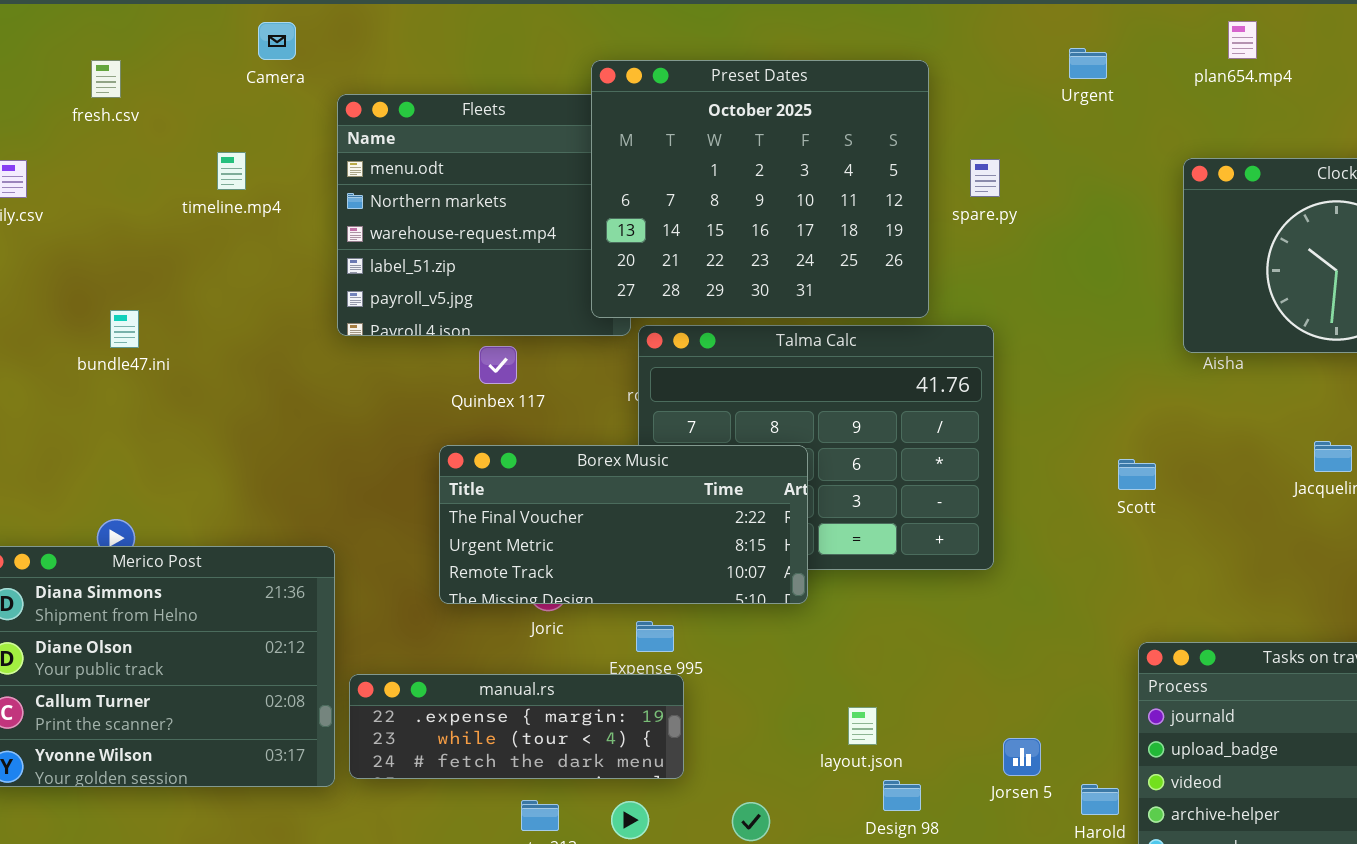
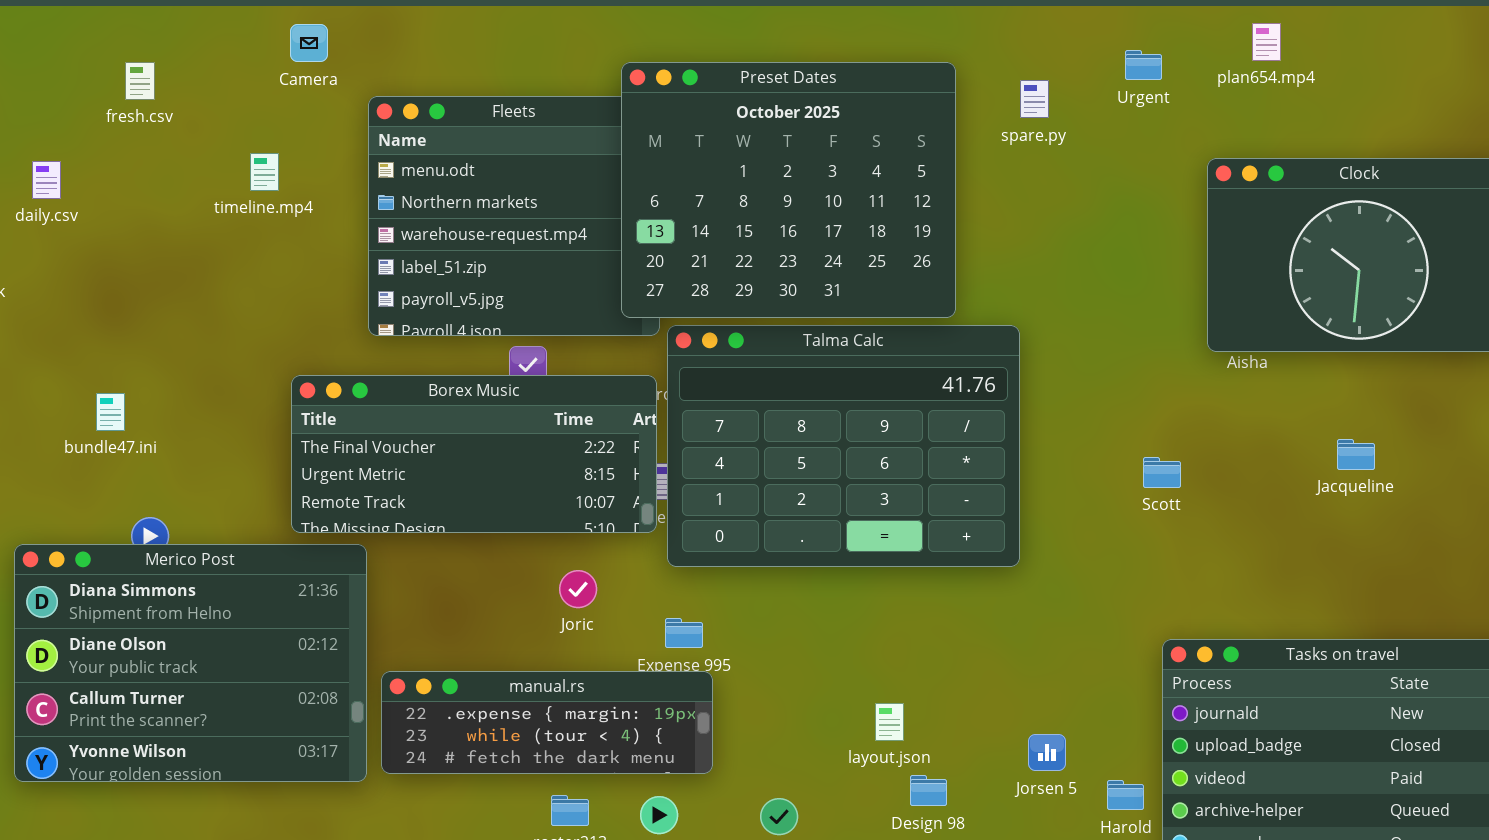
Urgent: [1069,48,1107,79] -> [1125,50,1162,80], moved
spare.py: [970,159,1000,197] -> [1020,80,1049,118], moved
bundle47.ini: [110,310,139,348] -> [96,393,125,431], moved
Borex Music: [439,445,808,604] -> [291,375,657,533], moved

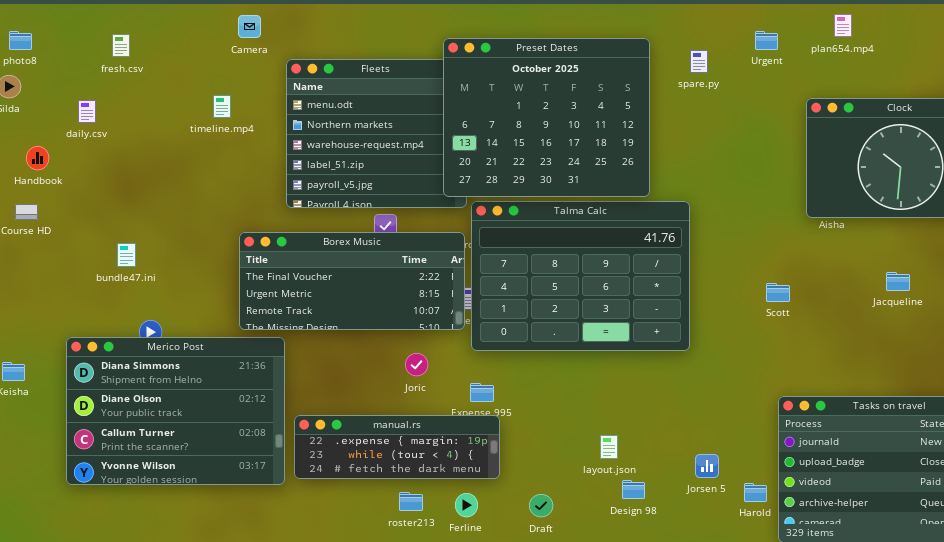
fresh.csv: [125,62,155,100] -> [112,34,130,57], moved

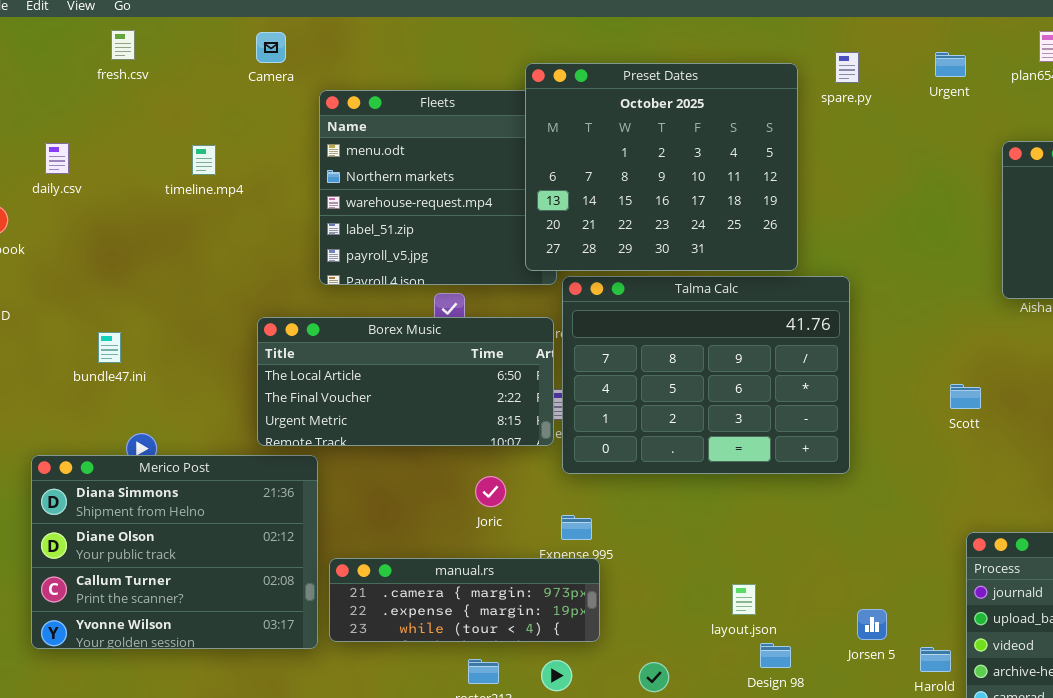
fresh.csv: [112,34,130,57] -> [111,30,135,60], moved
spare.py: [690,50,708,73] -> [835,52,859,83], moved
timeline.mp4: [213,95,231,118] -> [192,145,216,175], moved
Borex Music: [239,232,465,330] -> [257,317,554,446], scrolled up 1 row
manual.rs: [294,415,500,479] -> [329,558,600,642], scrolled up 1 row

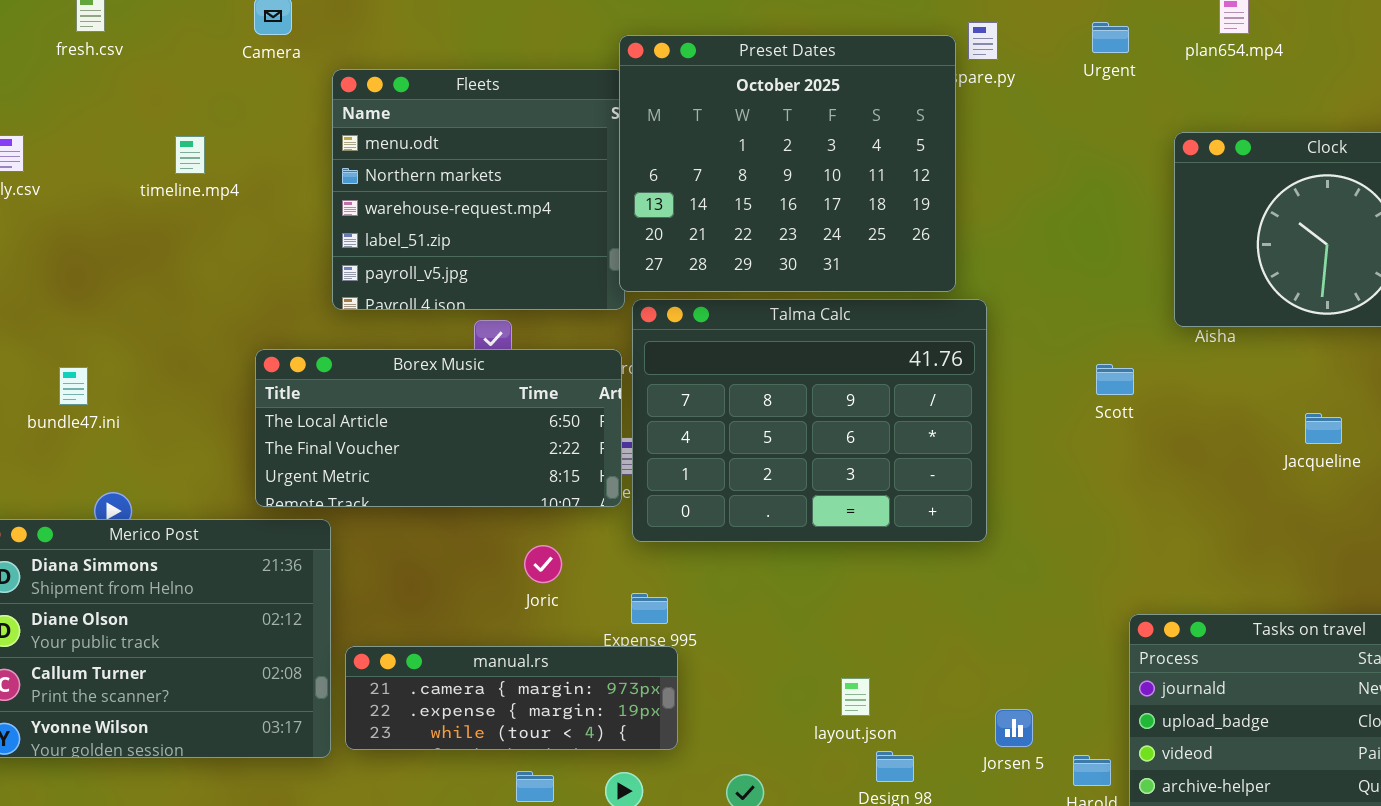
Preset Dates: [525,63,798,271] -> [619,35,956,292], moved
Scott: [950,384,981,409] -> [1096,364,1134,395], moved

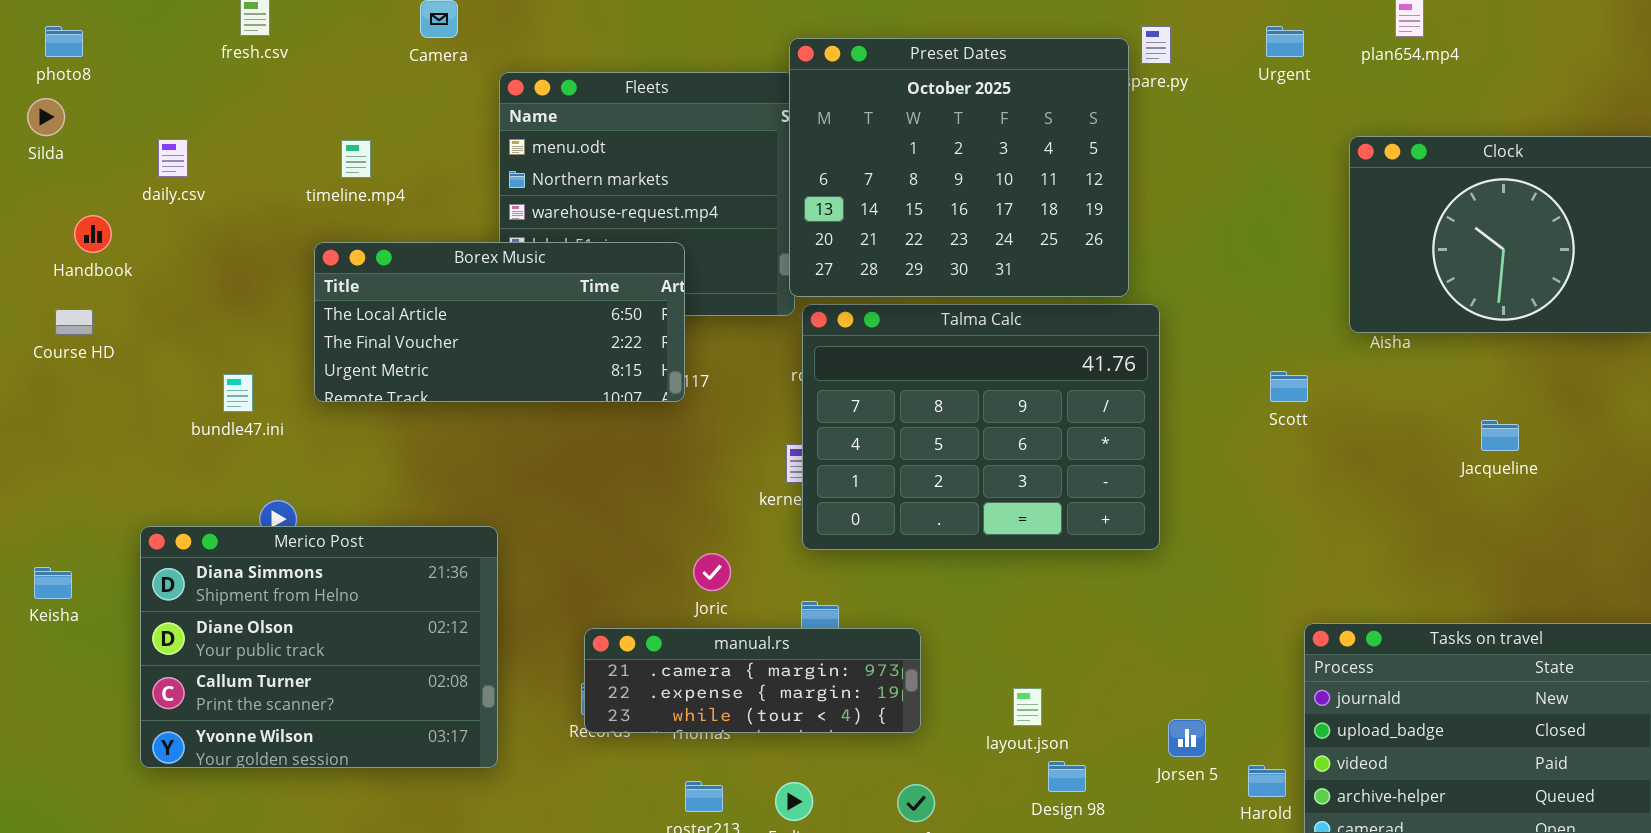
Borex Music: [255,349,622,507] -> [314,242,685,402], moved
manual.rs: [345,646,678,750] -> [584,628,921,733], moved

